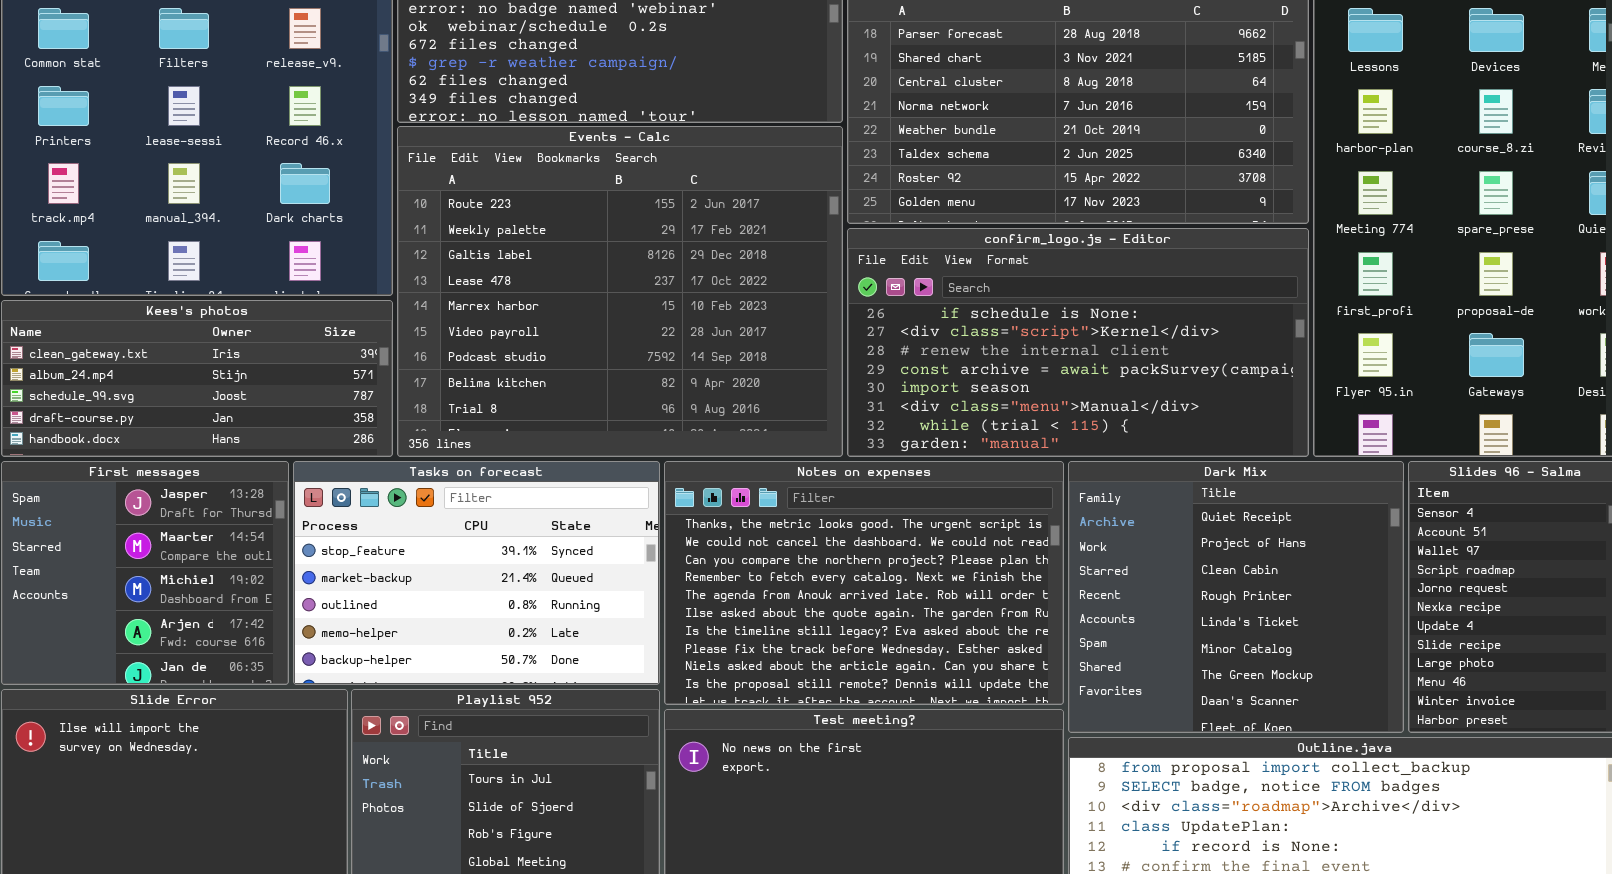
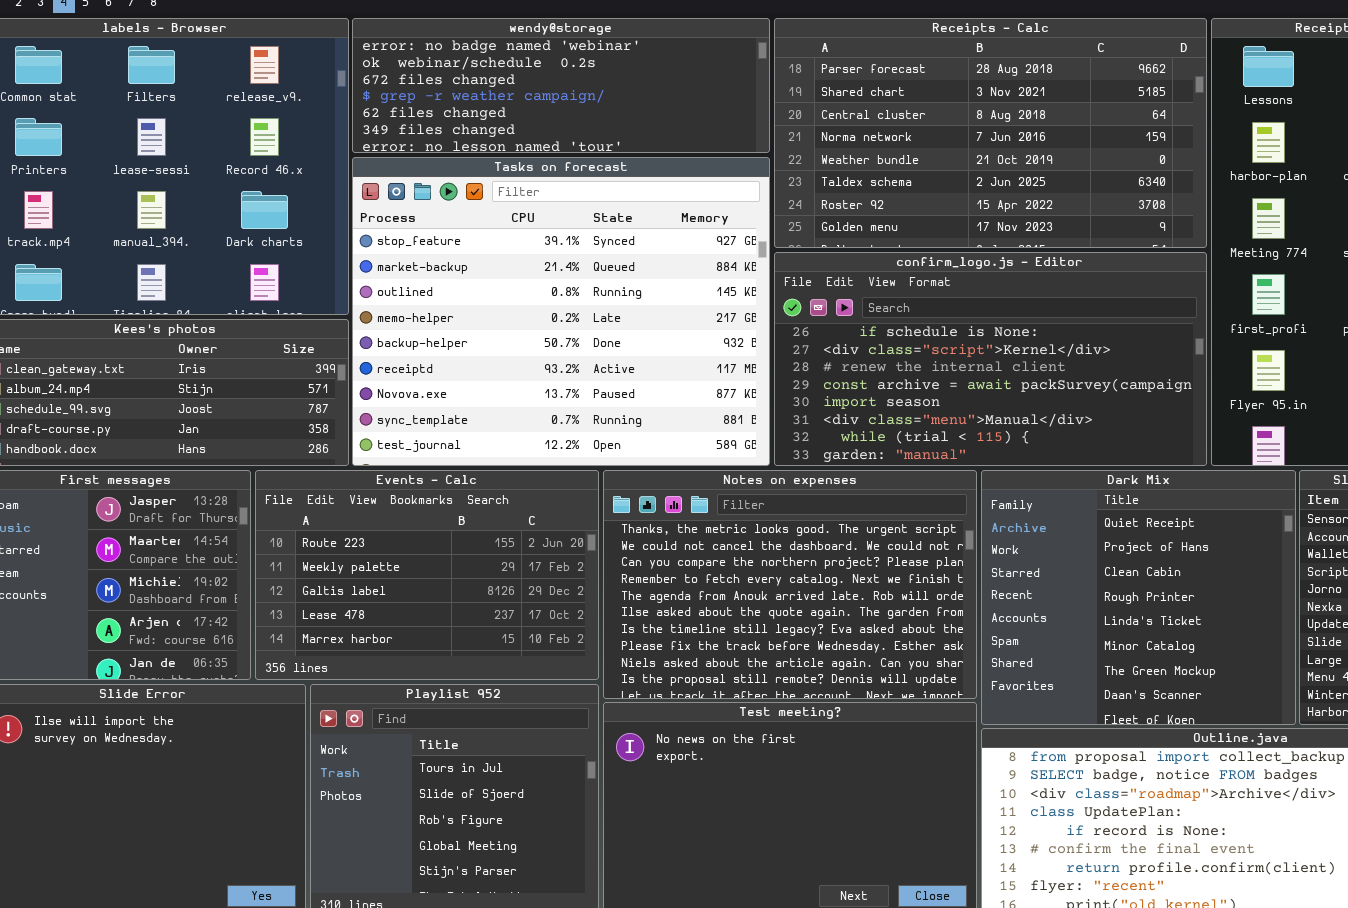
Events - Calc: [397,126,843,457] -> [255,470,599,680], moved, resized
Tasks on forecast: [293,461,660,685] -> [352,157,770,466], moved, resized

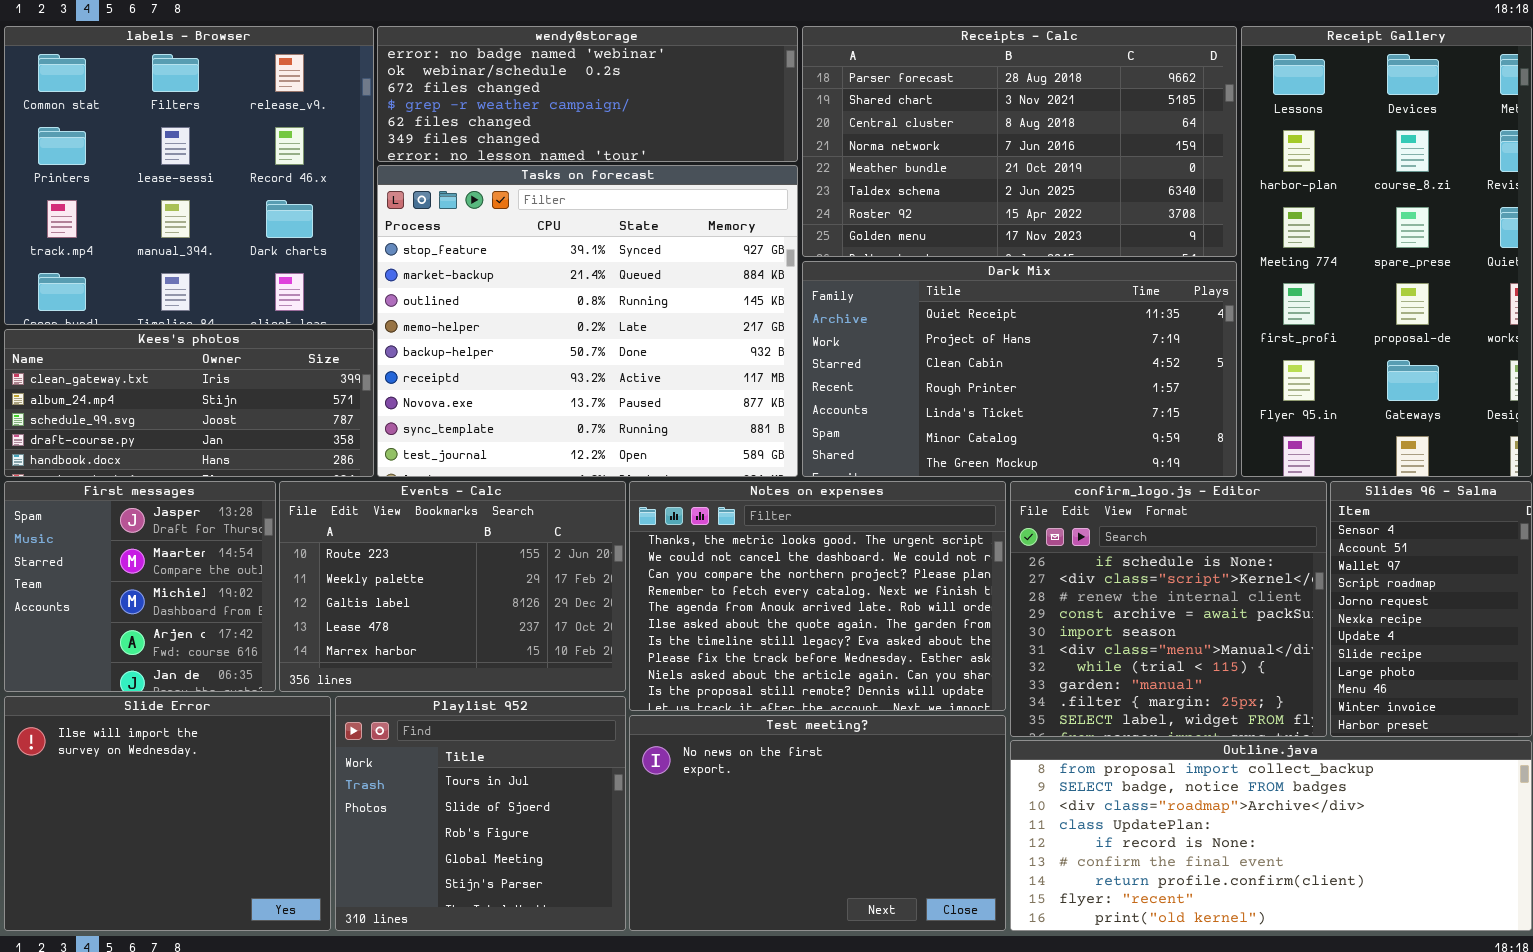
confirm_logo.js - Editor: [774,252,1207,466] -> [1010,481,1327,737], moved, resized
Dark Mix: [981,470,1296,725] -> [802,261,1237,477], moved, resized

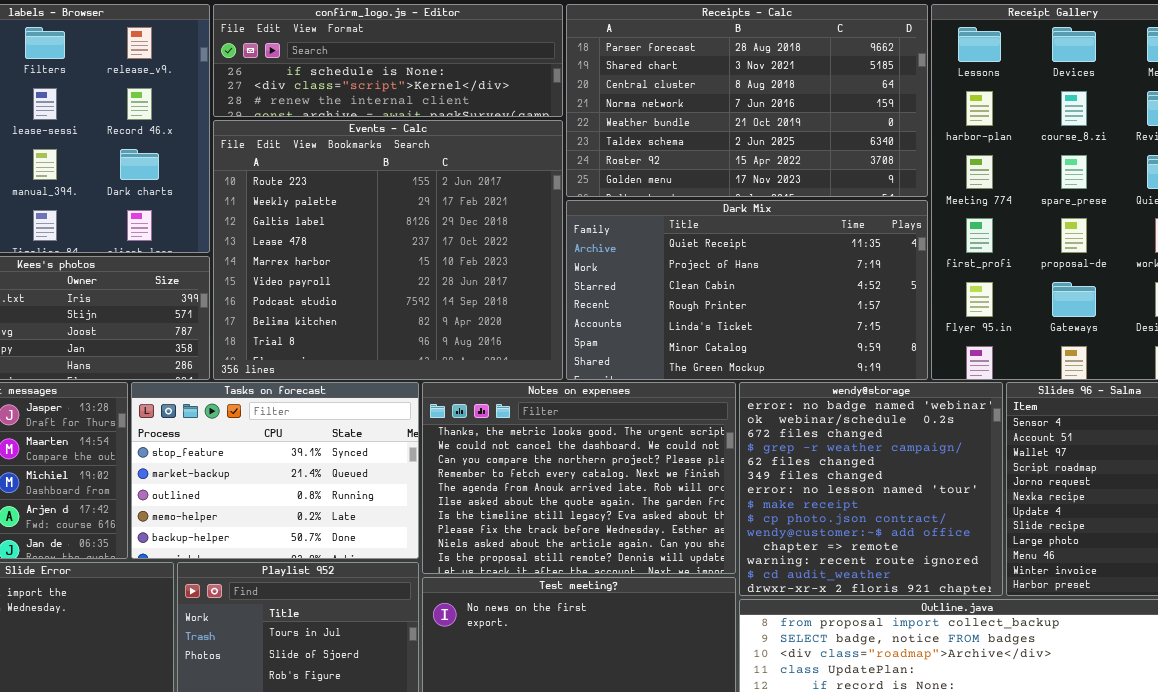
wendy@storage: [377,26,798,162] -> [739,382,1003,596], moved, resized
Tasks on forecast: [377,165,798,477] -> [131,382,419,559], moved, resized
Events - Calc: [279,481,626,692] -> [213,120,563,380], moved, resized
confirm_logo.js - Editor: [1010,481,1327,737] -> [213,4,563,117], moved, resized

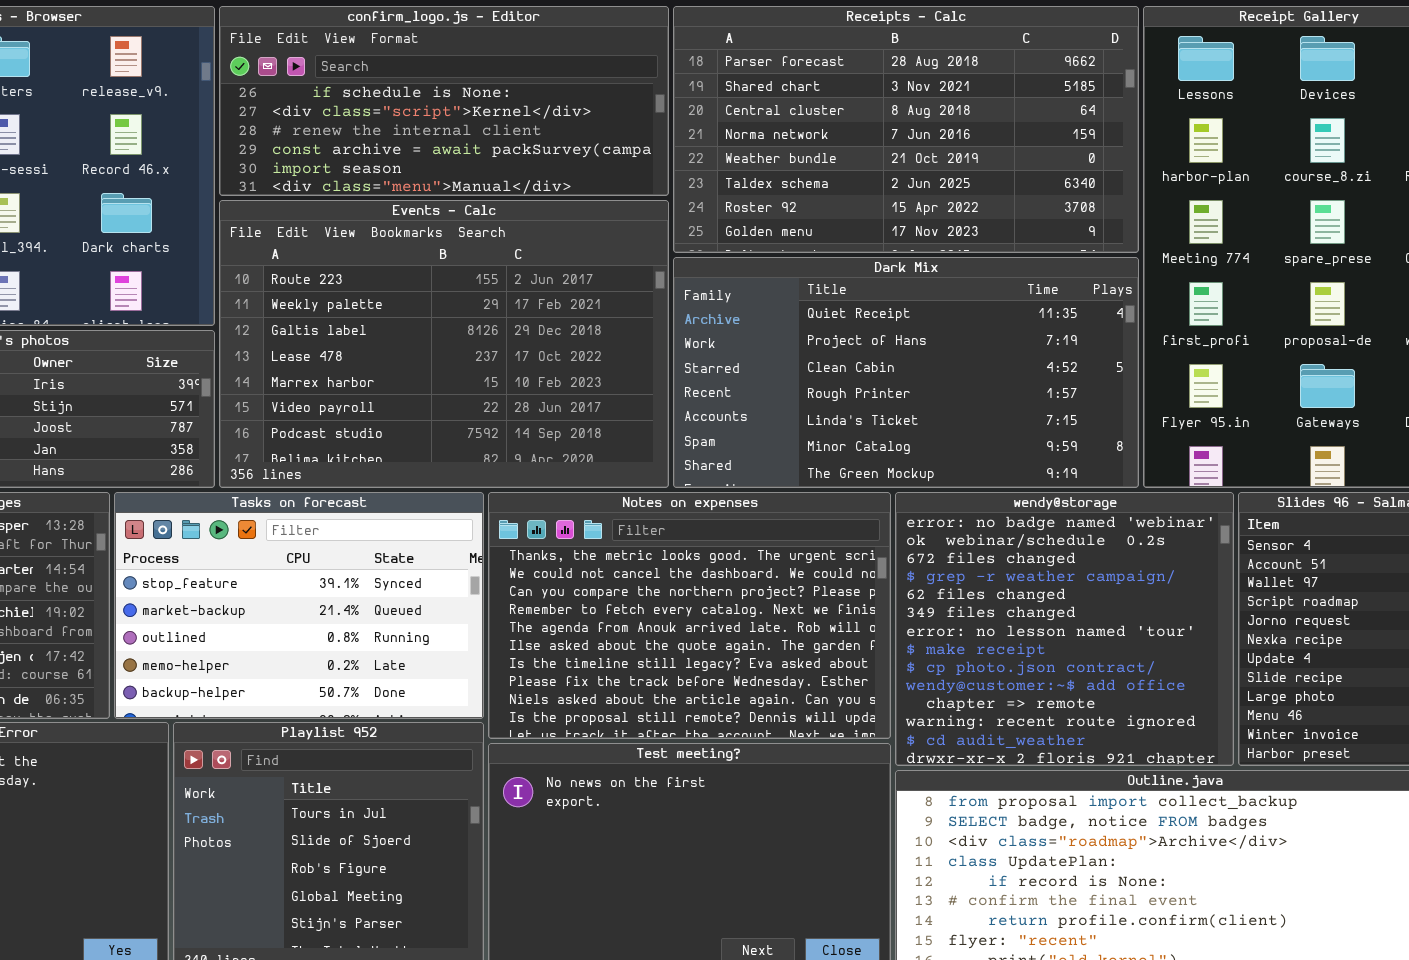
confirm_logo.js - Editor: [213,4,563,117] -> [219,6,669,196], resized
Events - Calc: [213,120,563,380] -> [219,200,669,488], resized

